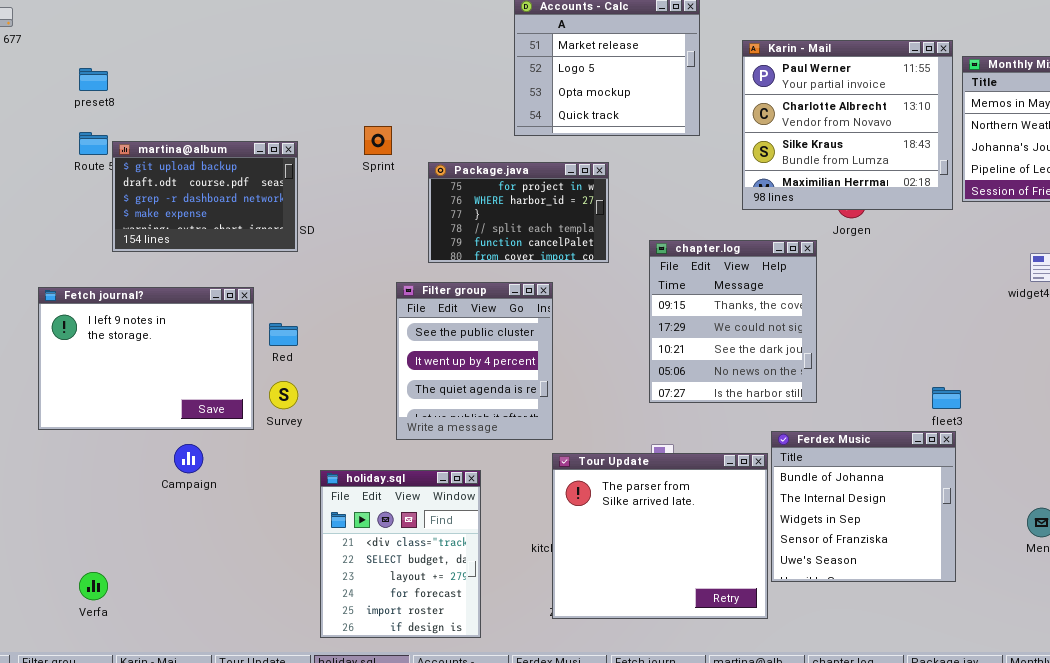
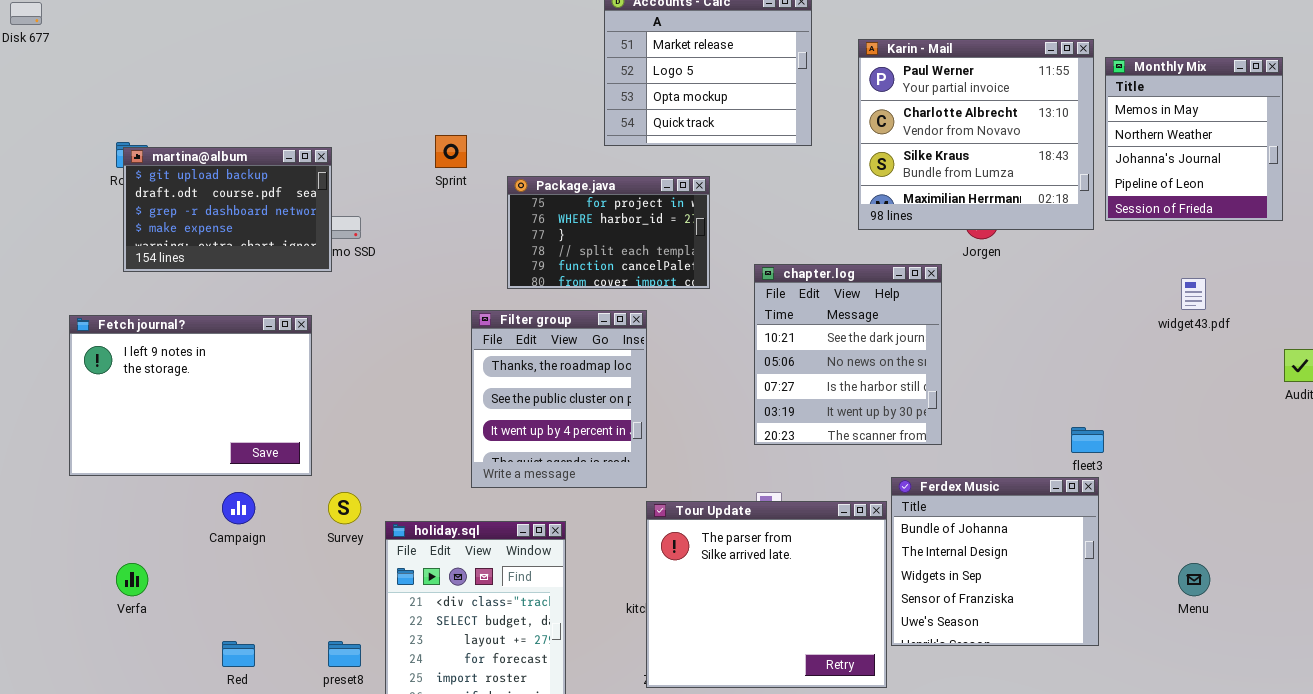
preset8: [79,68,108,91] -> [328,641,361,667], moved
martina@album: [112,141,298,252] -> [123,147,332,272], moved
chapter.log: [649,240,817,403] -> [754,264,942,445], scrolled down 2 rows
Filter group: [396,282,553,440] -> [471,310,647,488], scrolled up 1 row
Red: [269,323,298,346] -> [222,641,255,667], moved
Survey: [269,381,298,409] -> [328,492,361,524], moved
Verfa: [79,572,108,600] -> [116,563,148,596], moved

